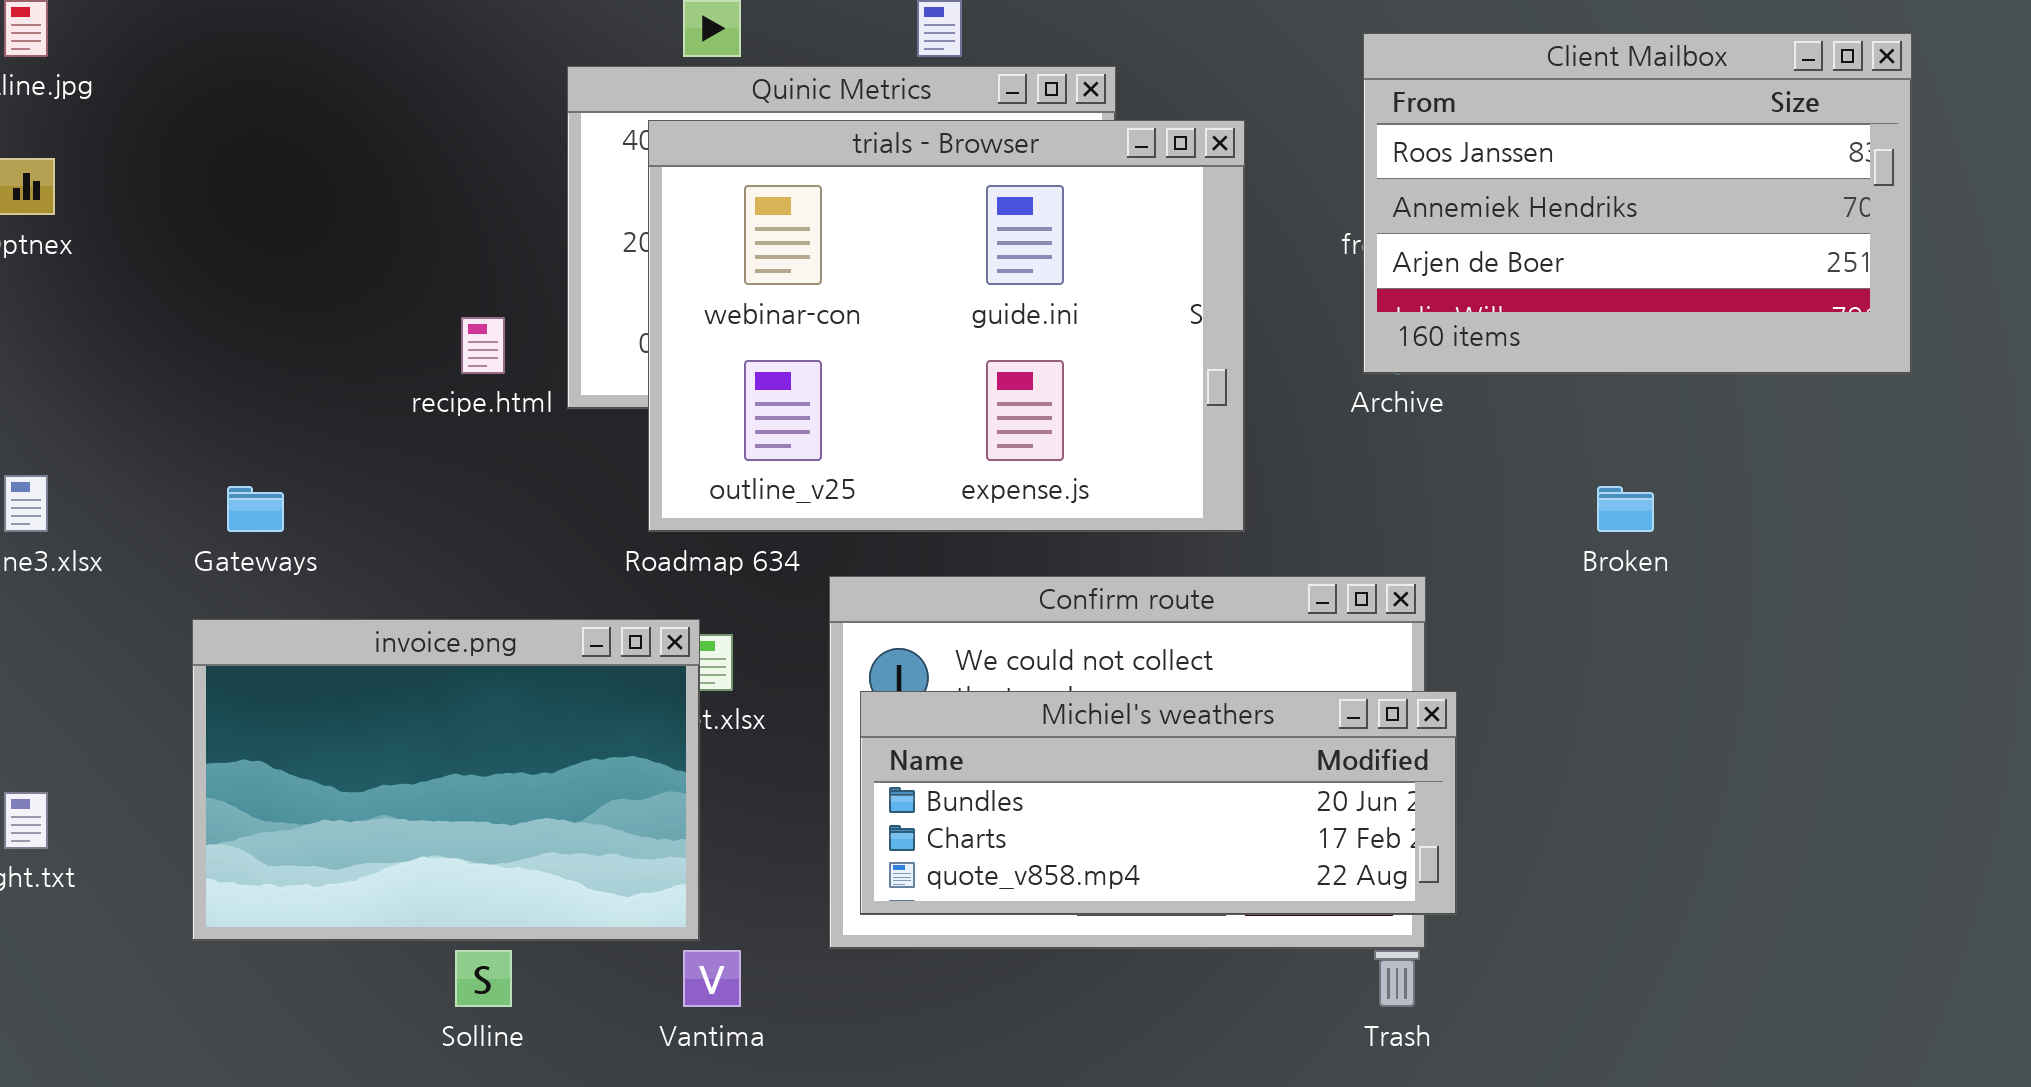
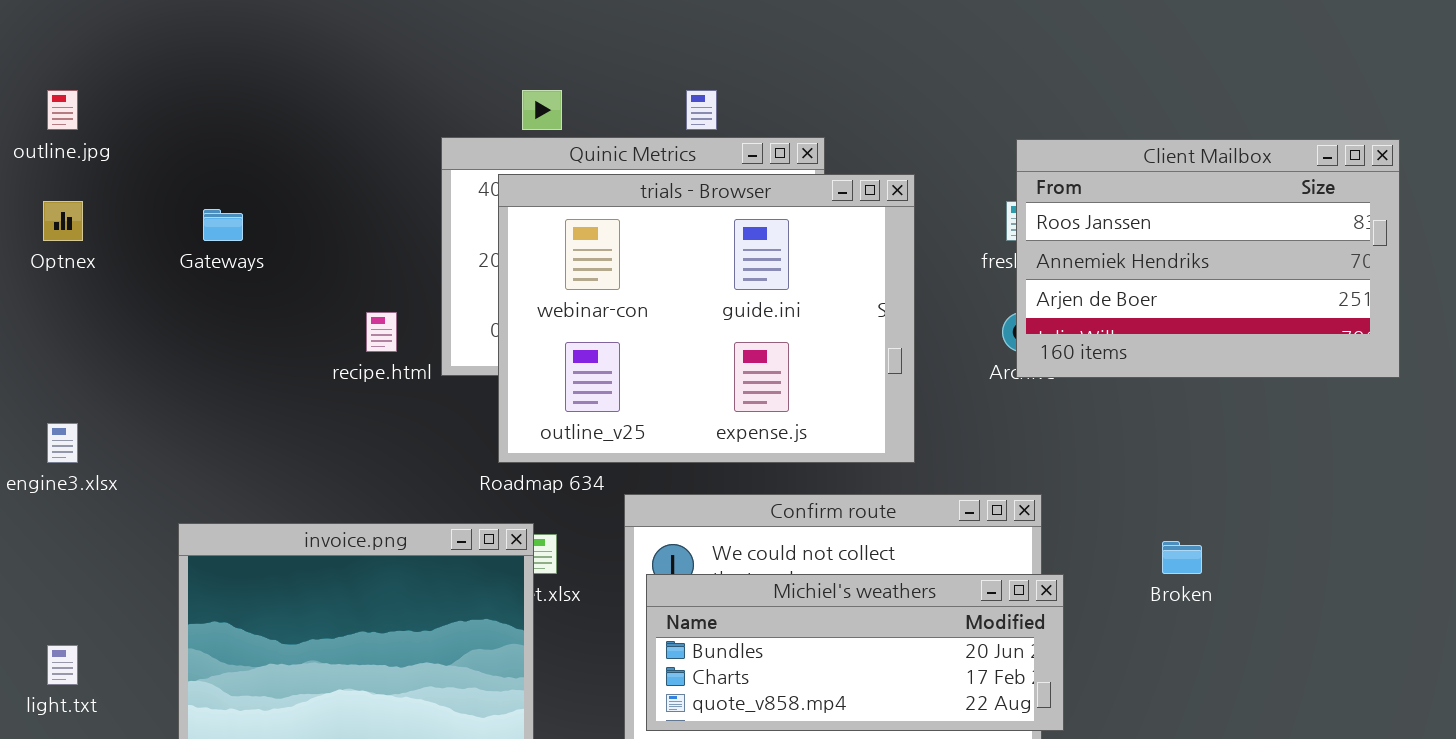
Client Mailbox: [1363,33,1912,374] -> [1016,139,1400,378], moved
Gateways: [227,486,284,532] -> [203,209,243,241], moved
Broken: [1597,486,1654,532] -> [1162,541,1202,574], moved

